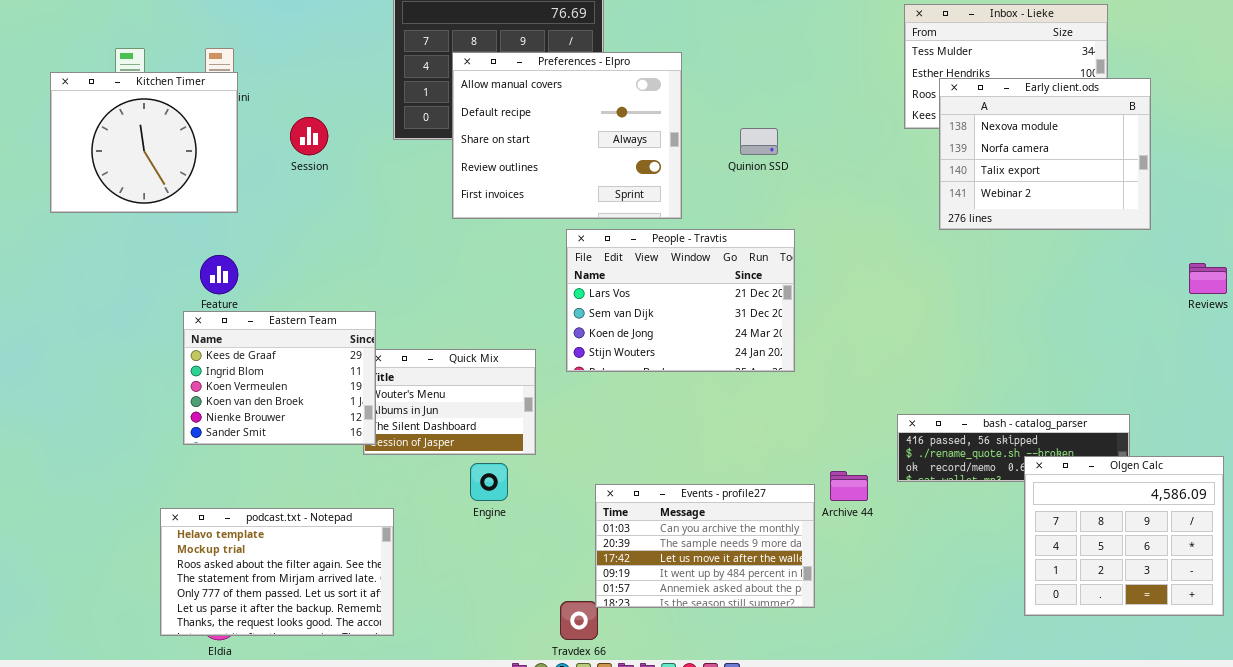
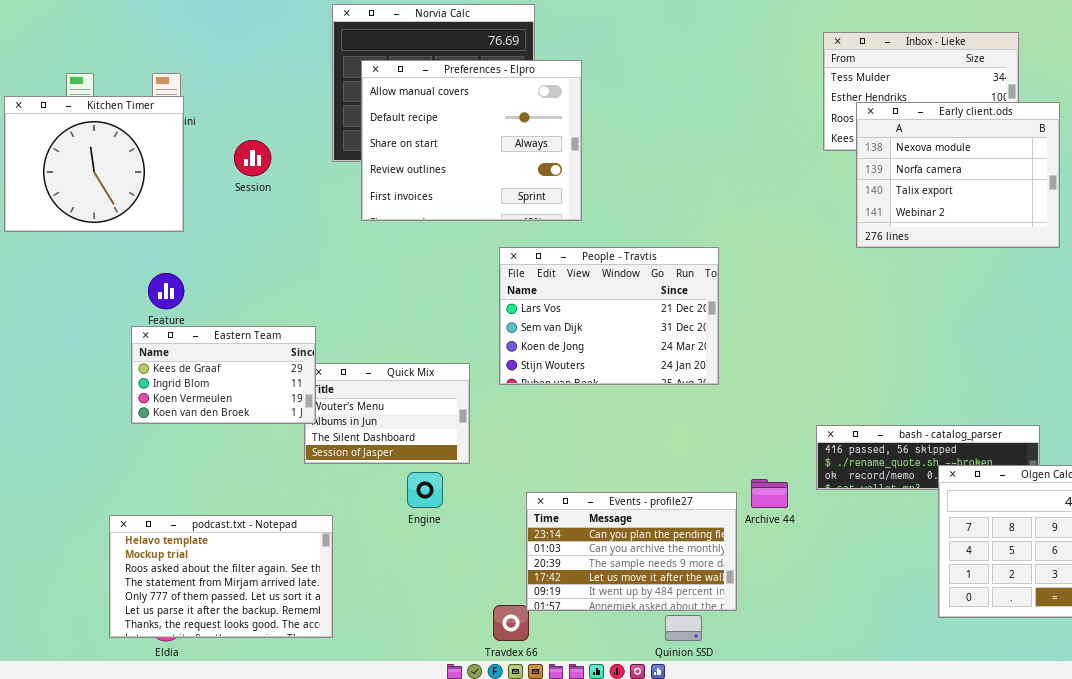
Preferences - Elpro: [452,52,682,219] -> [361,60,582,221], moved
Quinion SSD: [740,128,778,155] -> [665,615,702,641], moved
Eastern Team: [183,311,376,445] -> [131,326,316,424], resized
Events - profile27: [595,484,815,608] -> [526,492,737,611], scrolled up 1 row

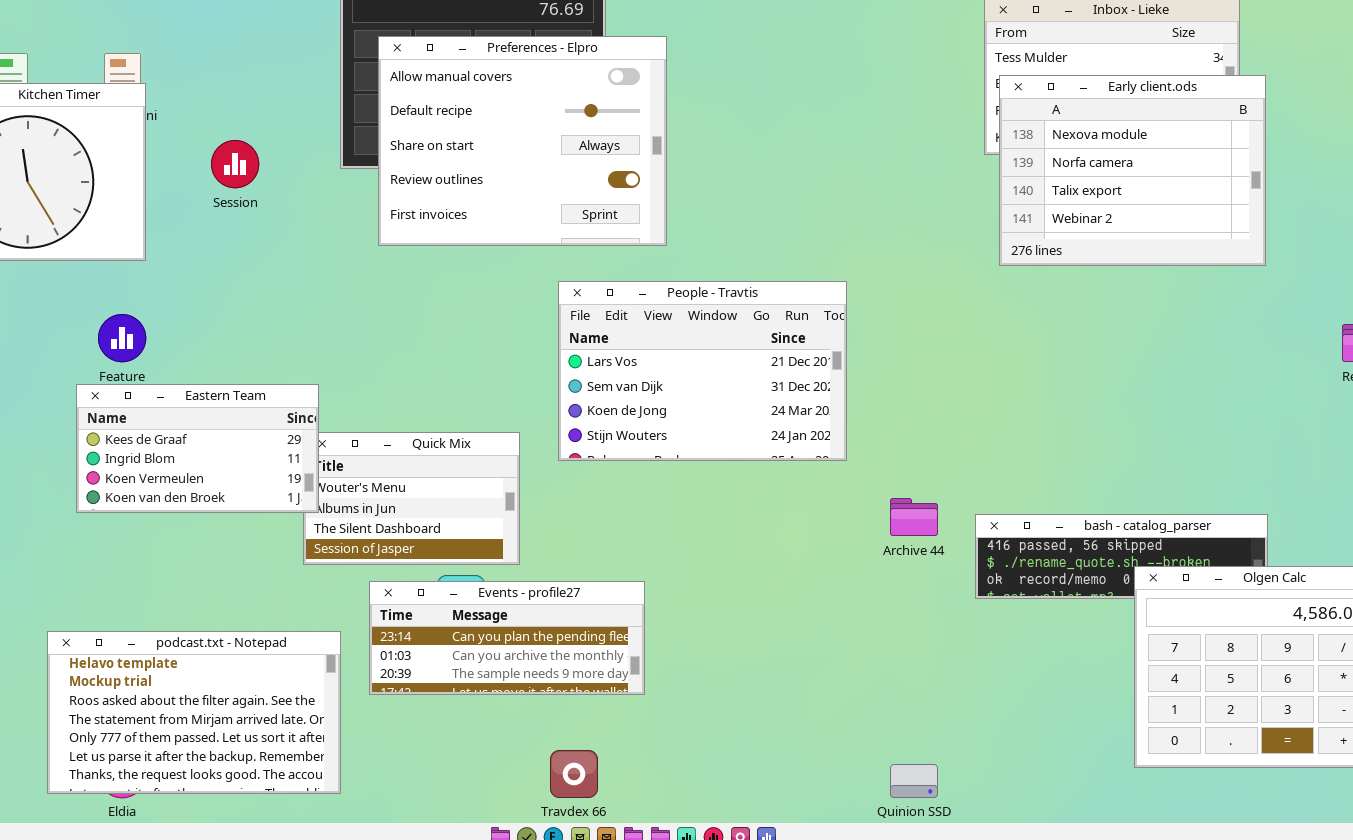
Early client.ods: [856,102,1060,248] -> [999,75,1266,266], moved
Archive 44: [751,479,788,508] -> [890,498,938,536], moved
Events - profile27: [526,492,737,611] -> [369,581,645,695], moved, resized
Quinion SSD: [665,615,702,641] -> [890,764,938,798], moved

